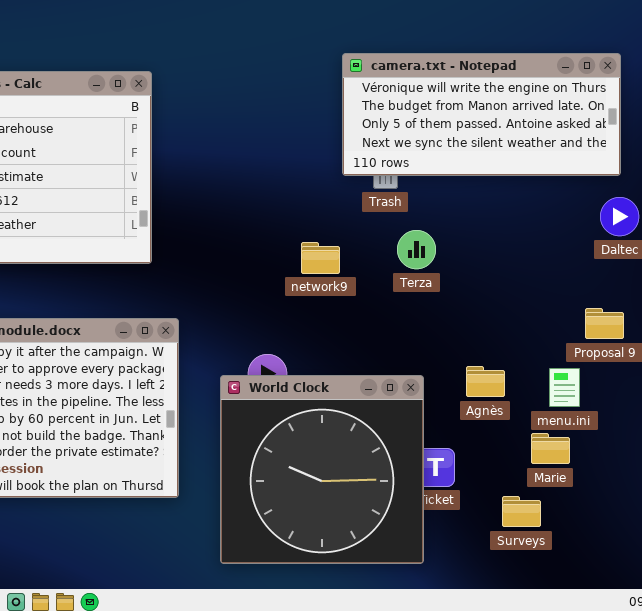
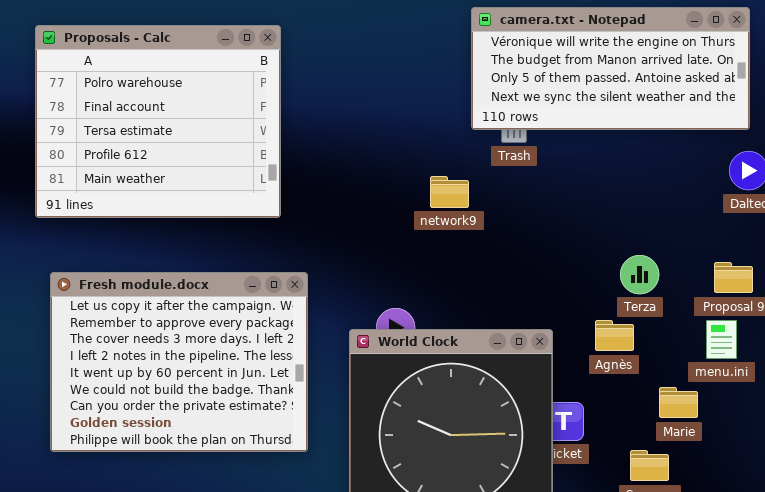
Terza: [397,230,436,269] -> [620,255,659,294], moved
network9: [301,242,340,274] -> [430,176,469,208], moved
menu.ini: [549,368,580,407] -> [706,320,737,359], moved

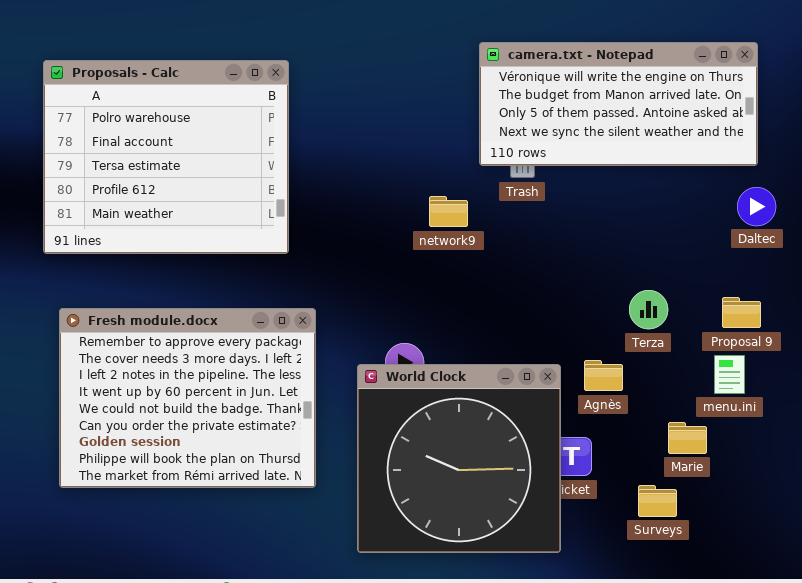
network9: [430,176,469,208] -> [429,196,468,227], moved
Fresh module.docx: [50,272,308,452] -> [59,308,316,488], scrolled down 1 row
Agnès: [595,320,634,351] -> [584,360,623,391], moved

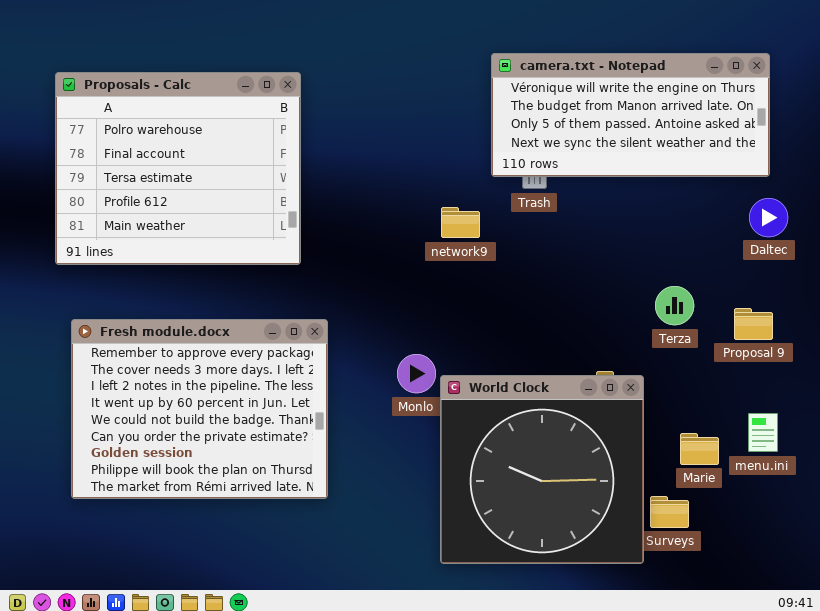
Terza: [629,290,668,329] -> [655,286,694,325], moved
menu.ini: [714,355,745,394] -> [748,413,778,452], moved
World Clock: [357,364,561,553] -> [440,375,644,564], moved

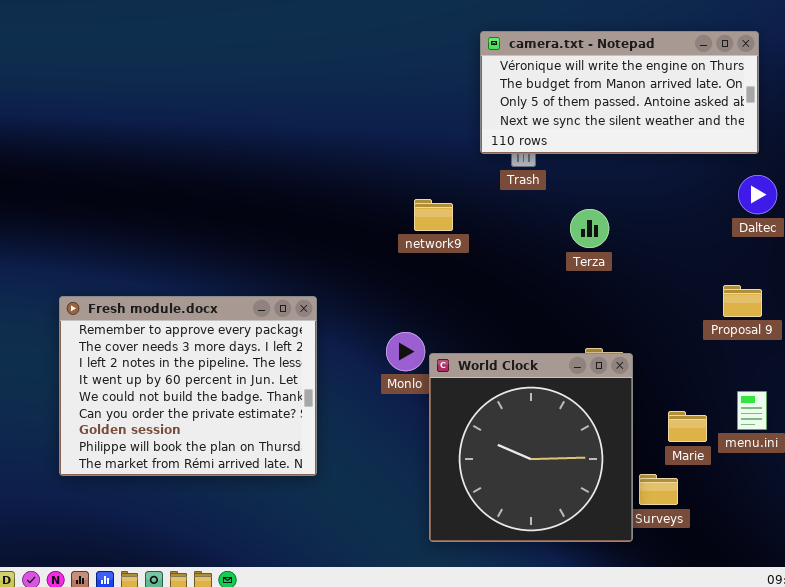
Proposals - Calc: [55,72,301,265] -> none, closed
network9: [441,207,480,238] -> [414,199,453,231], moved
Terza: [655,286,694,325] -> [570,209,609,248], moved

